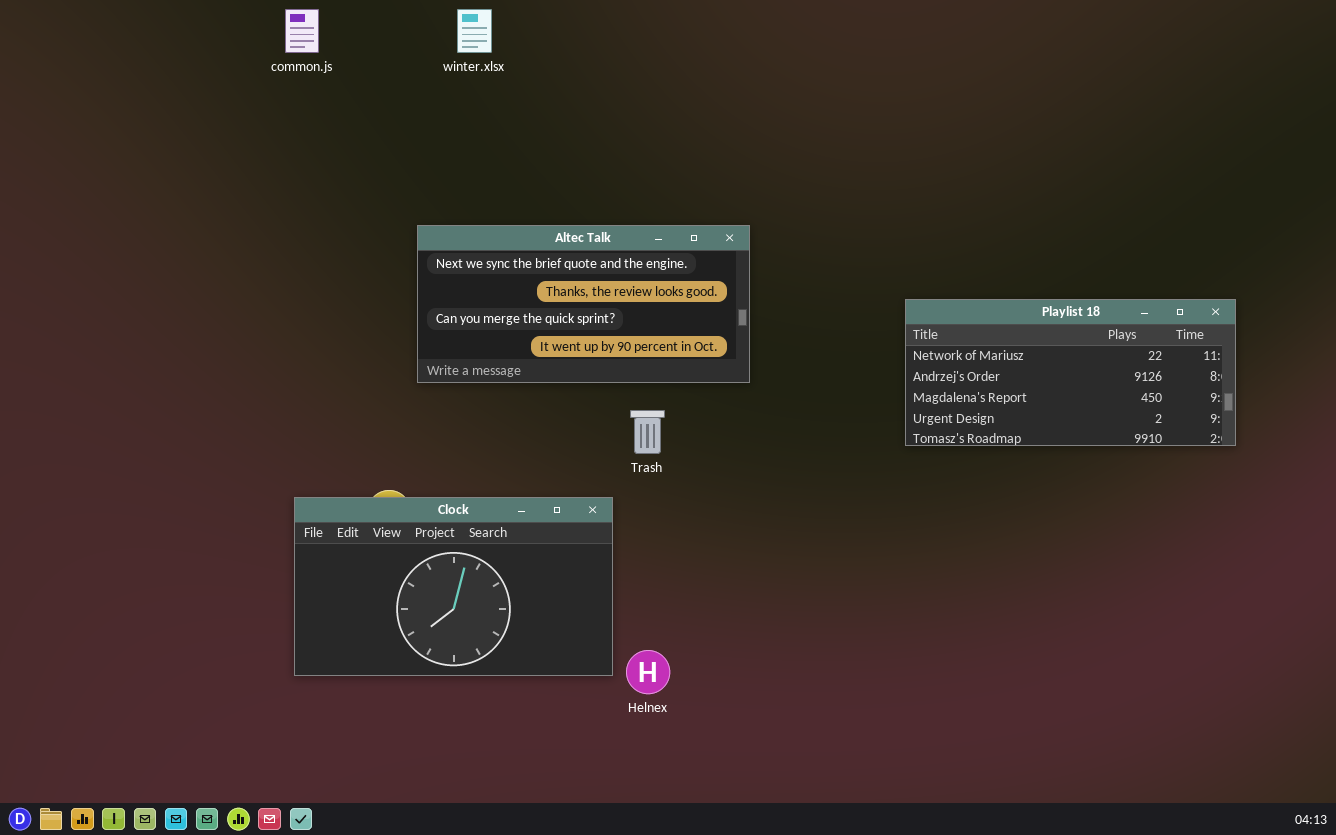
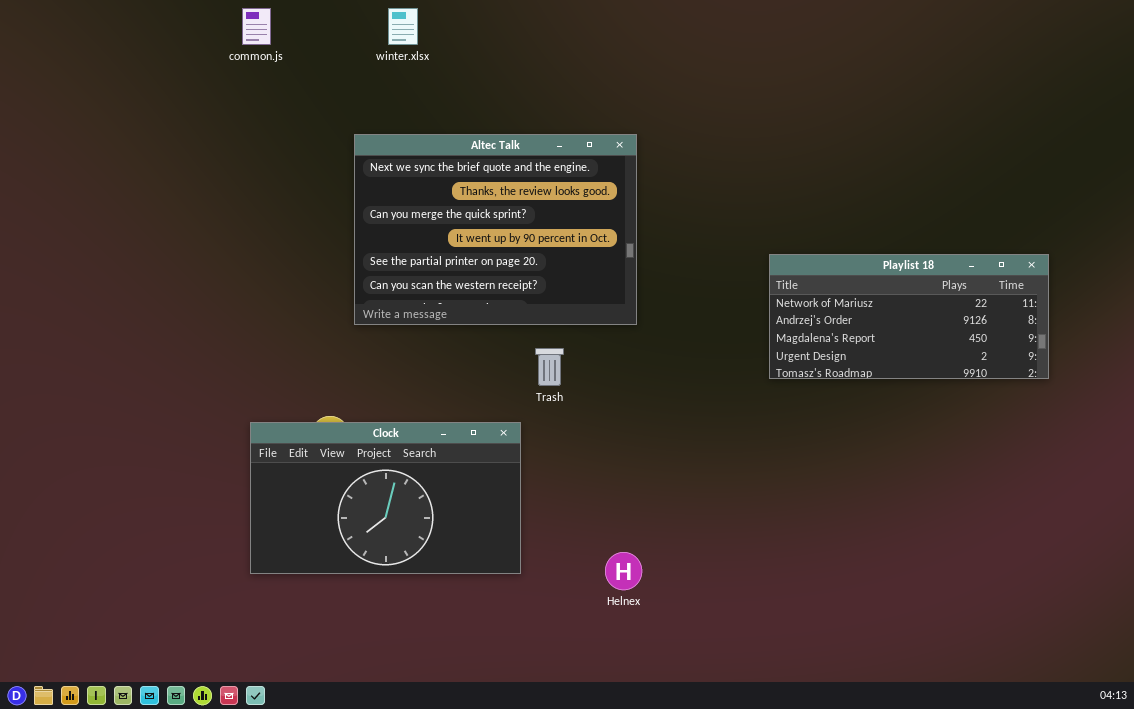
Altec Talk: [417,225,750,383] -> [354,134,637,325], resized
Helnex: [626,650,670,694] -> [605,552,642,590], moved

